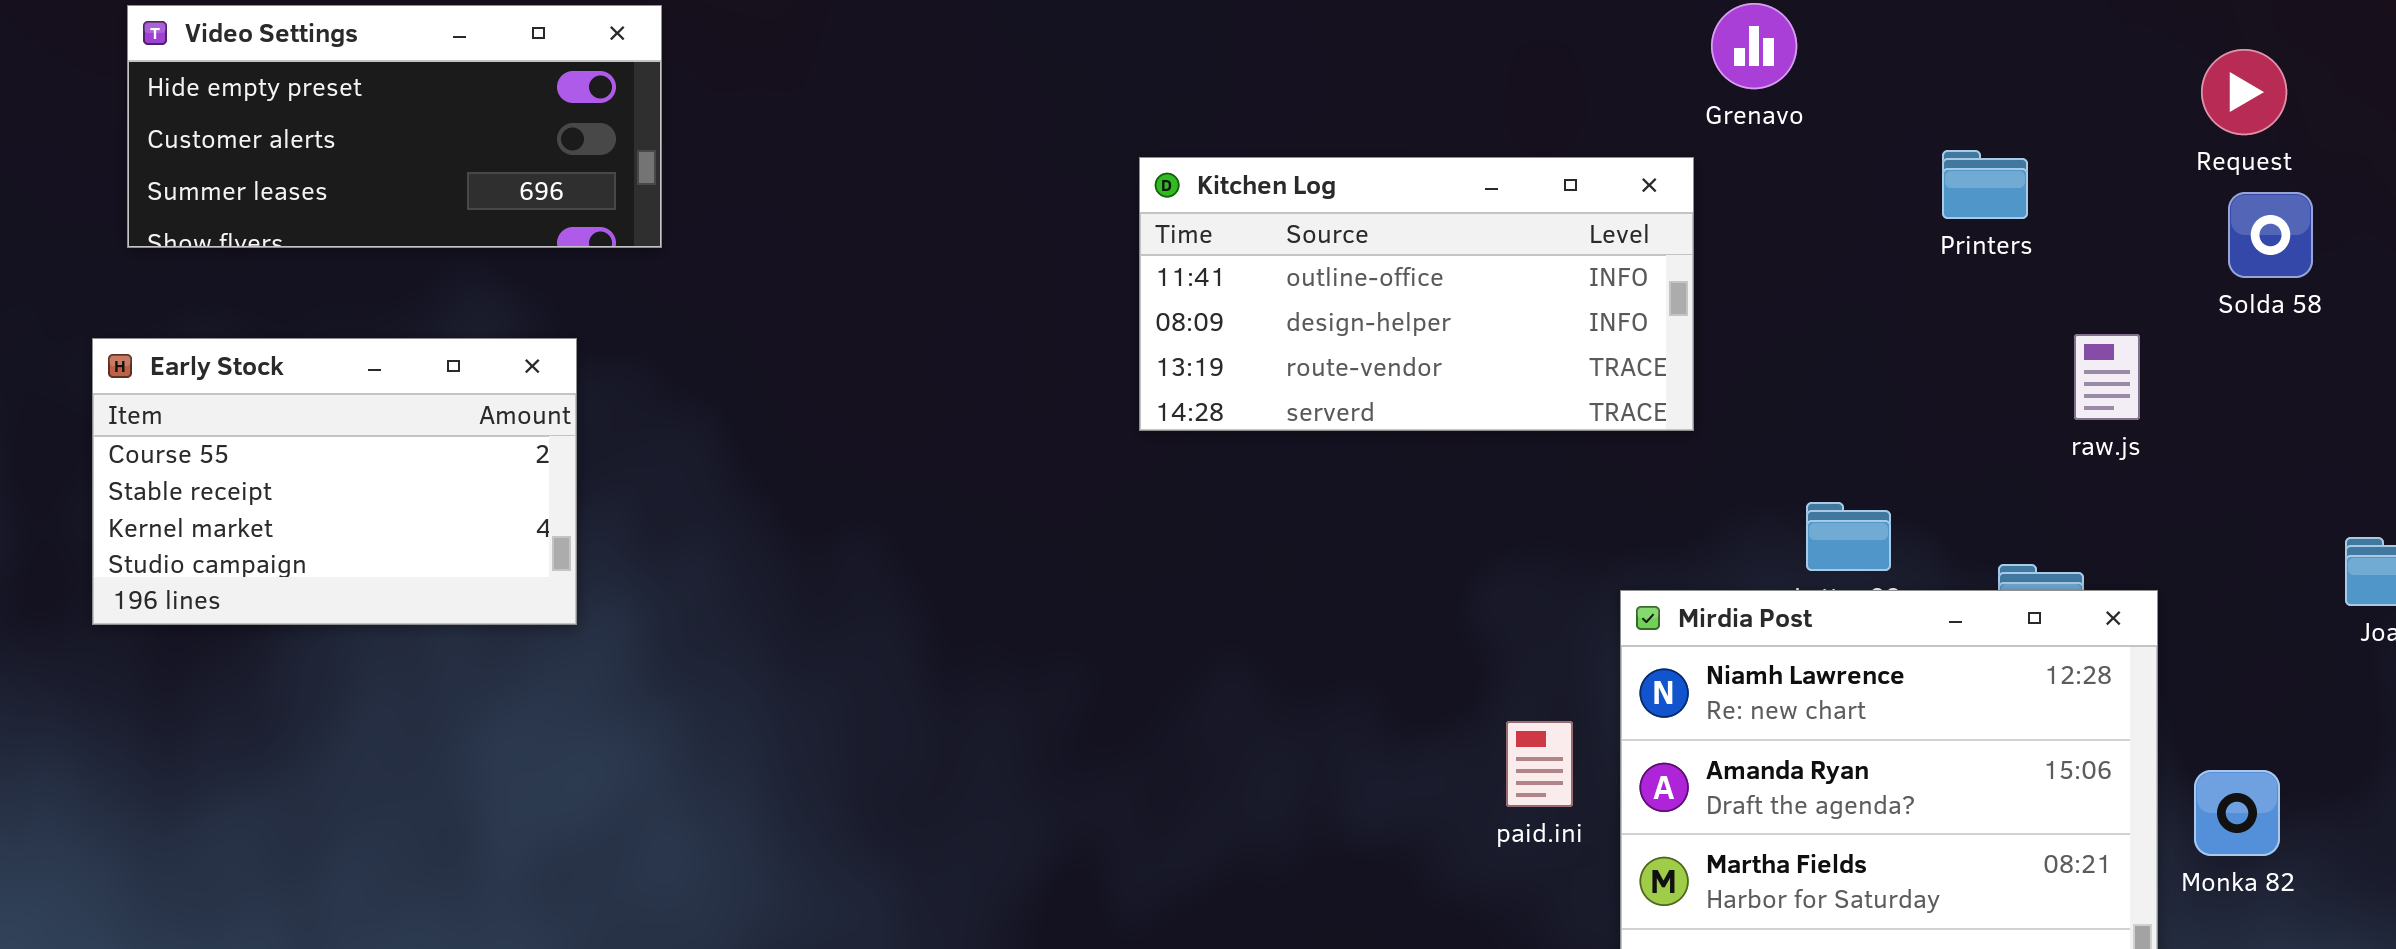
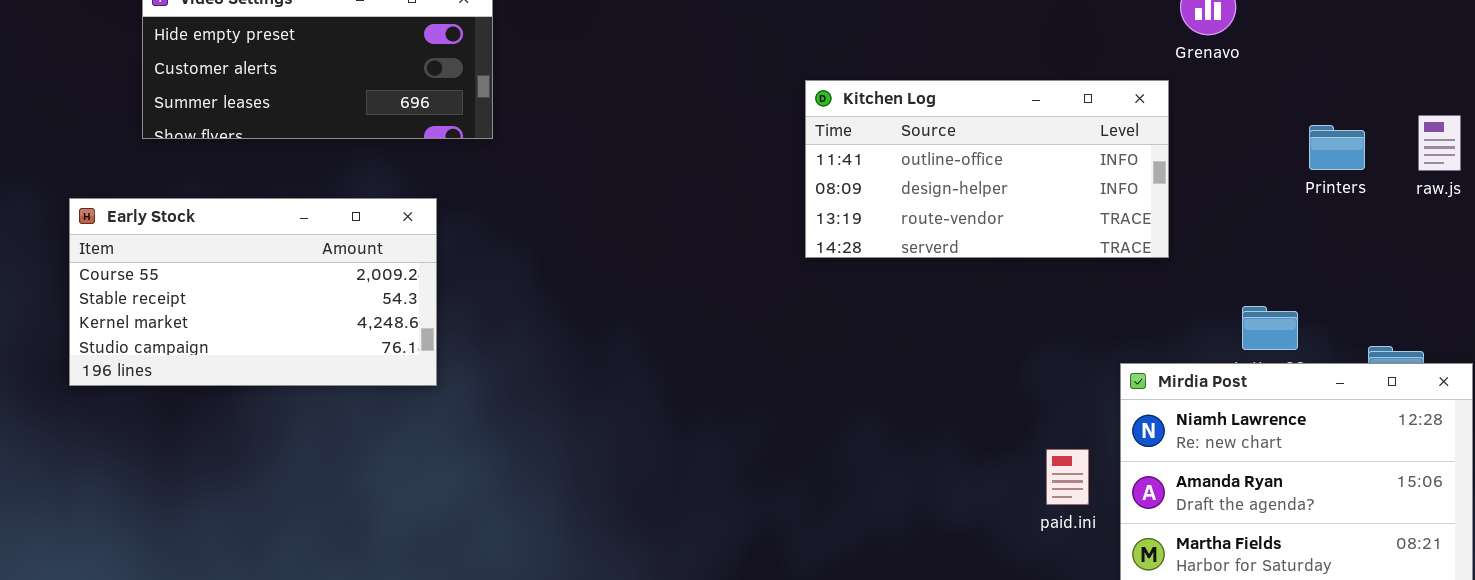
Printers: [1942,150,2028,219] -> [1309,125,1365,170], moved
raw.js: [2074,334,2140,420] -> [1418,115,1461,171], moved
Early Stock: [92,338,577,625] -> [69,198,437,386], resized

